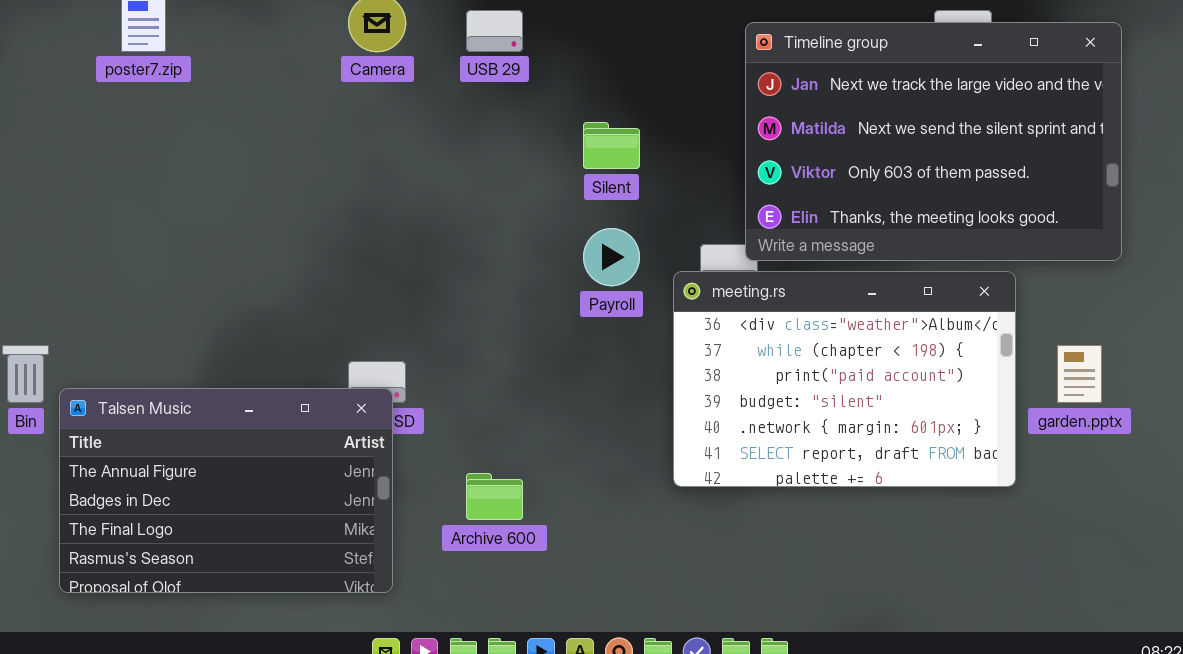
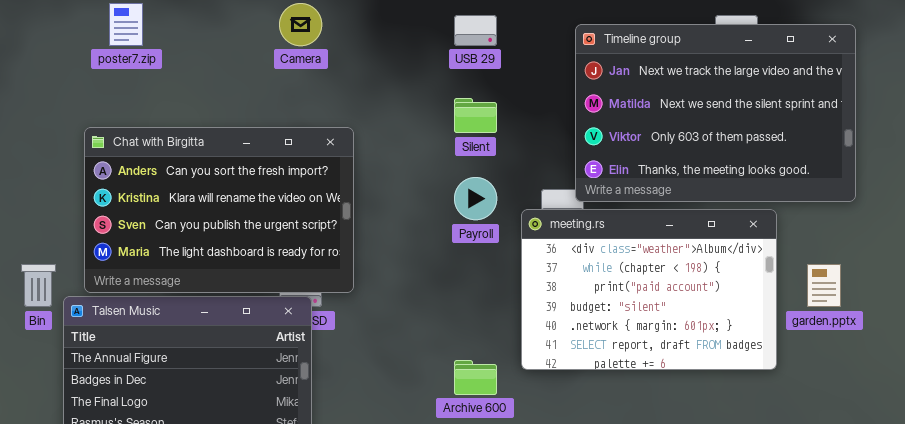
USB 29: [466,10,523,52] -> [454,15,497,46], moved
Chat with Birgitta: none -> [84,127,354,293], opened
Archive 600: [466,473,523,520] -> [454,360,497,395], moved

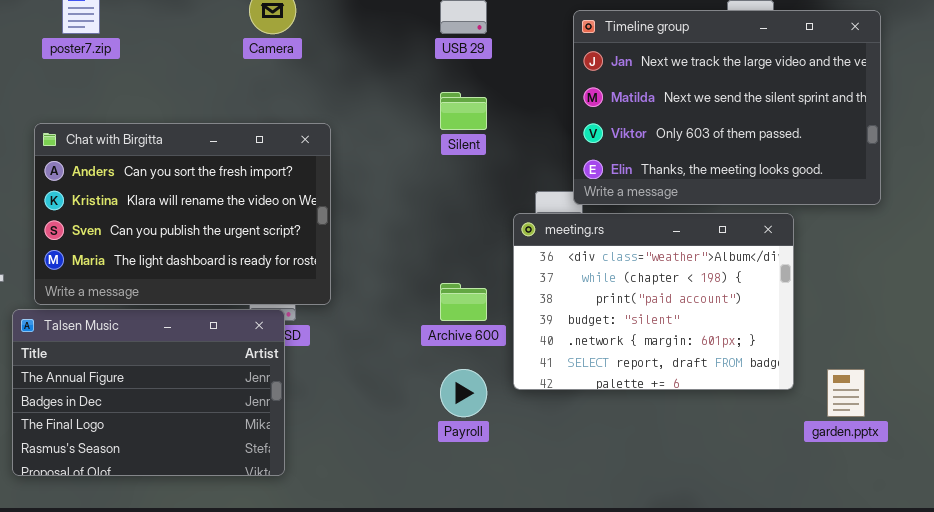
Payroll: [454,177,497,220] -> [440,369,487,417], moved
garden.pptx: [807,264,841,307] -> [827,369,865,417], moved
Archive 600: [454,360,497,395] -> [440,283,487,321], moved

